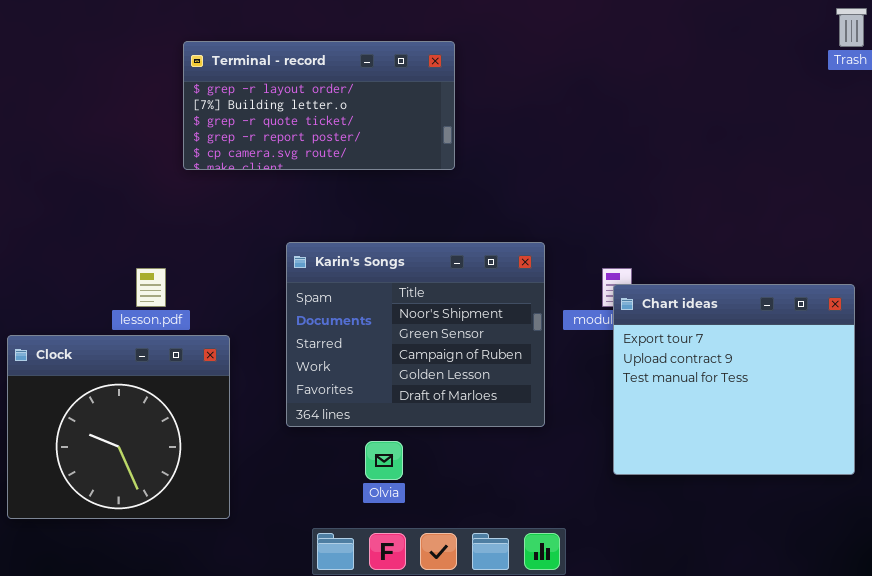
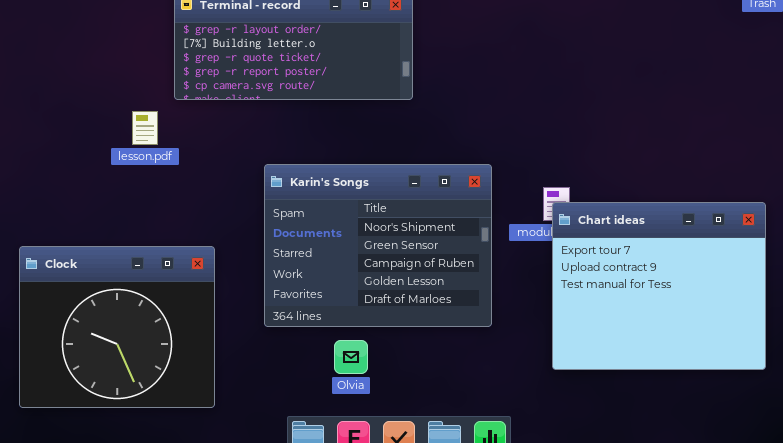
lesson.pdf: [136,268,166,307] -> [132,111,158,145], moved

